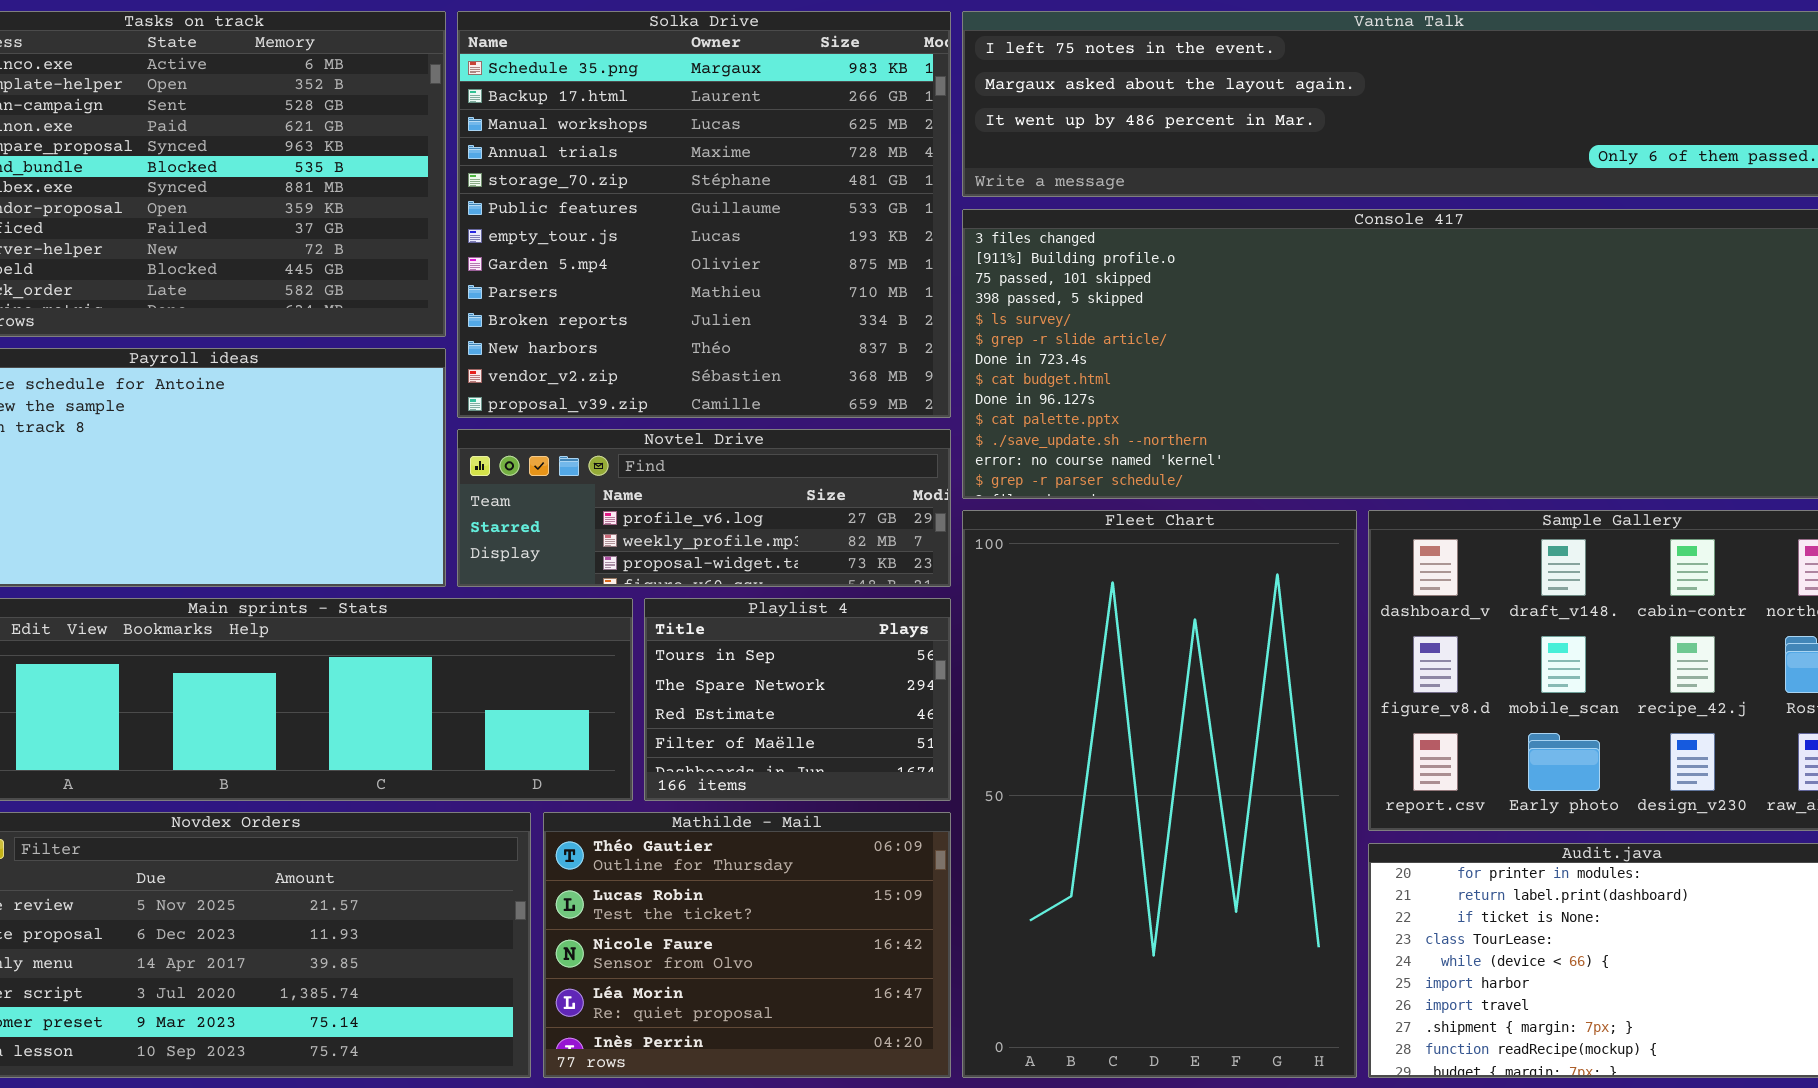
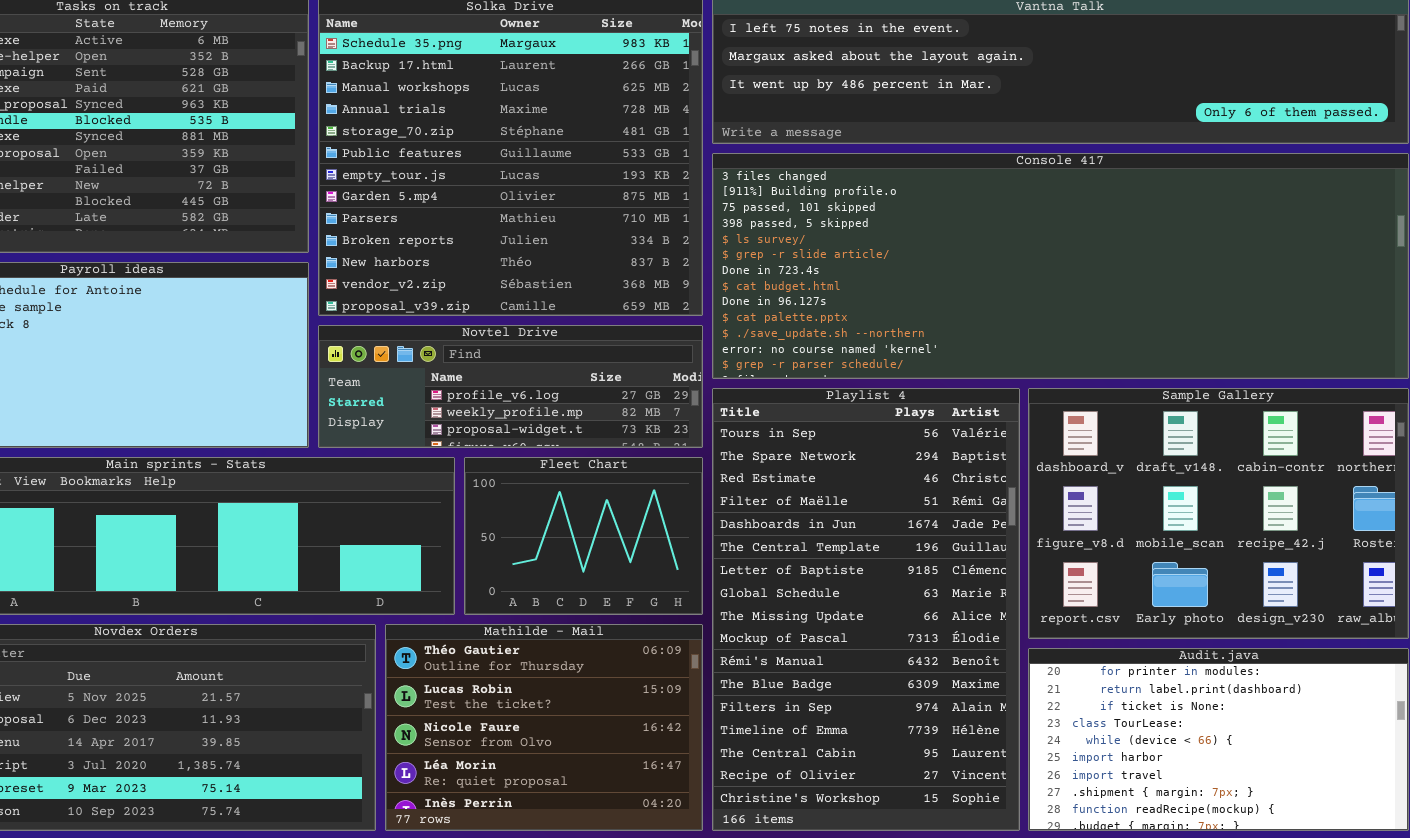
Fleet Chart: [962,510,1357,1078] -> [464,457,703,615], moved, resized
Playlist 4: [644,598,951,801] -> [712,388,1020,831], moved, resized

